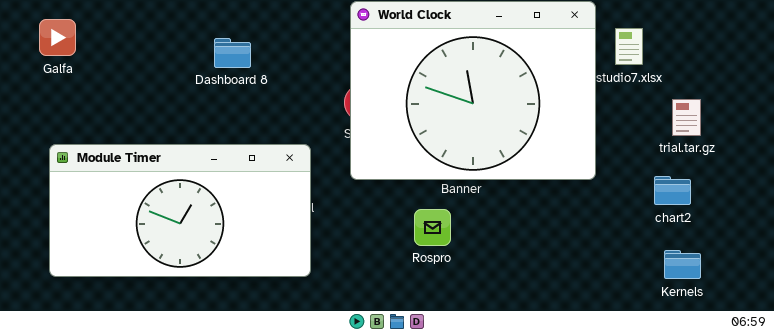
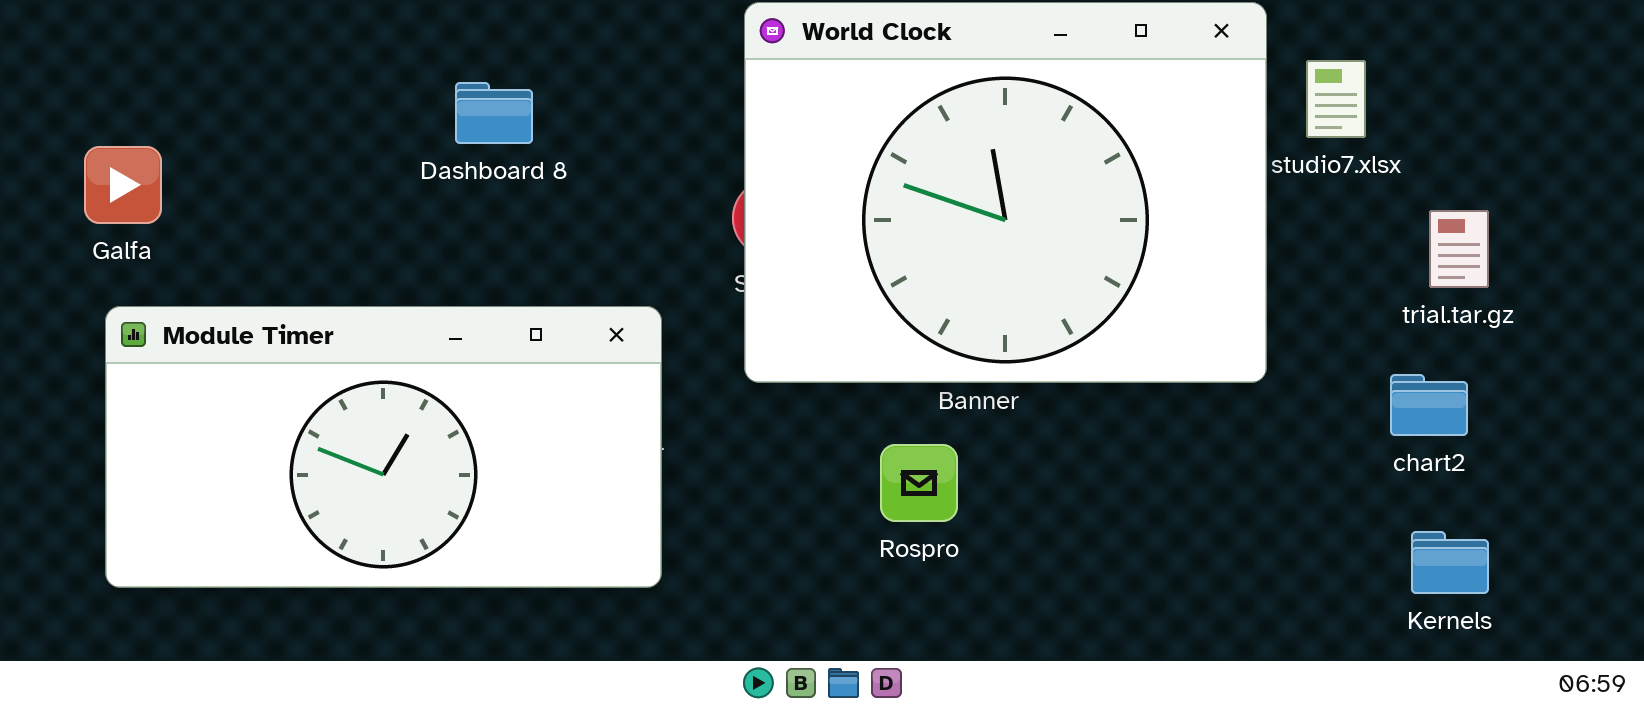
Galfa: [39,19,76,56] -> [84,146,162,224], moved

